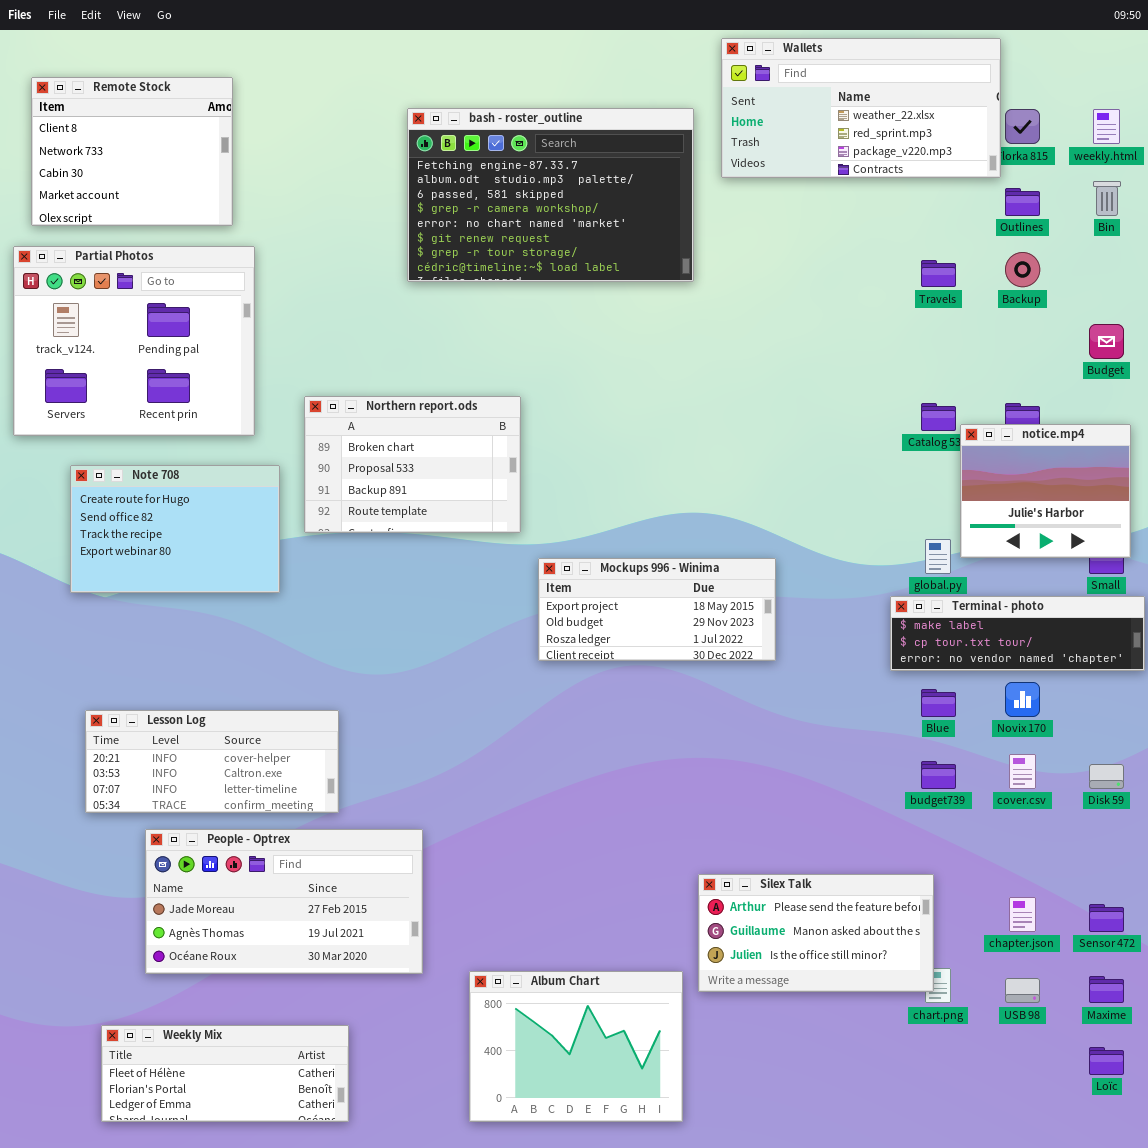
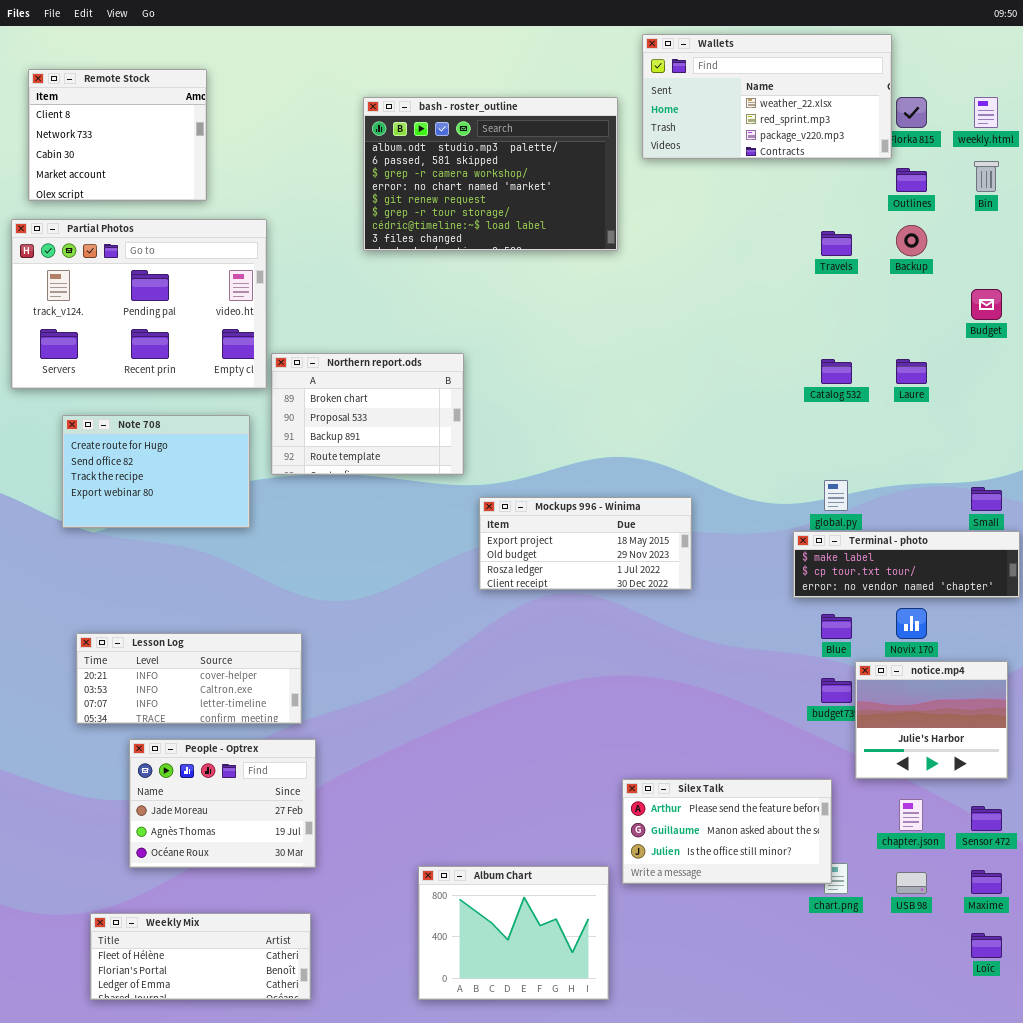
bash - roster_outline: [407,108,694,282] -> [363,97,618,251], scrolled down 1 row
Partial Photos: [13,246,255,436] -> [11,219,267,389], resized
notice.mp4: [960,424,1131,558] -> [855,661,1008,779], moved
People - Optrex: [145,829,423,974] -> [129,739,316,868], resized

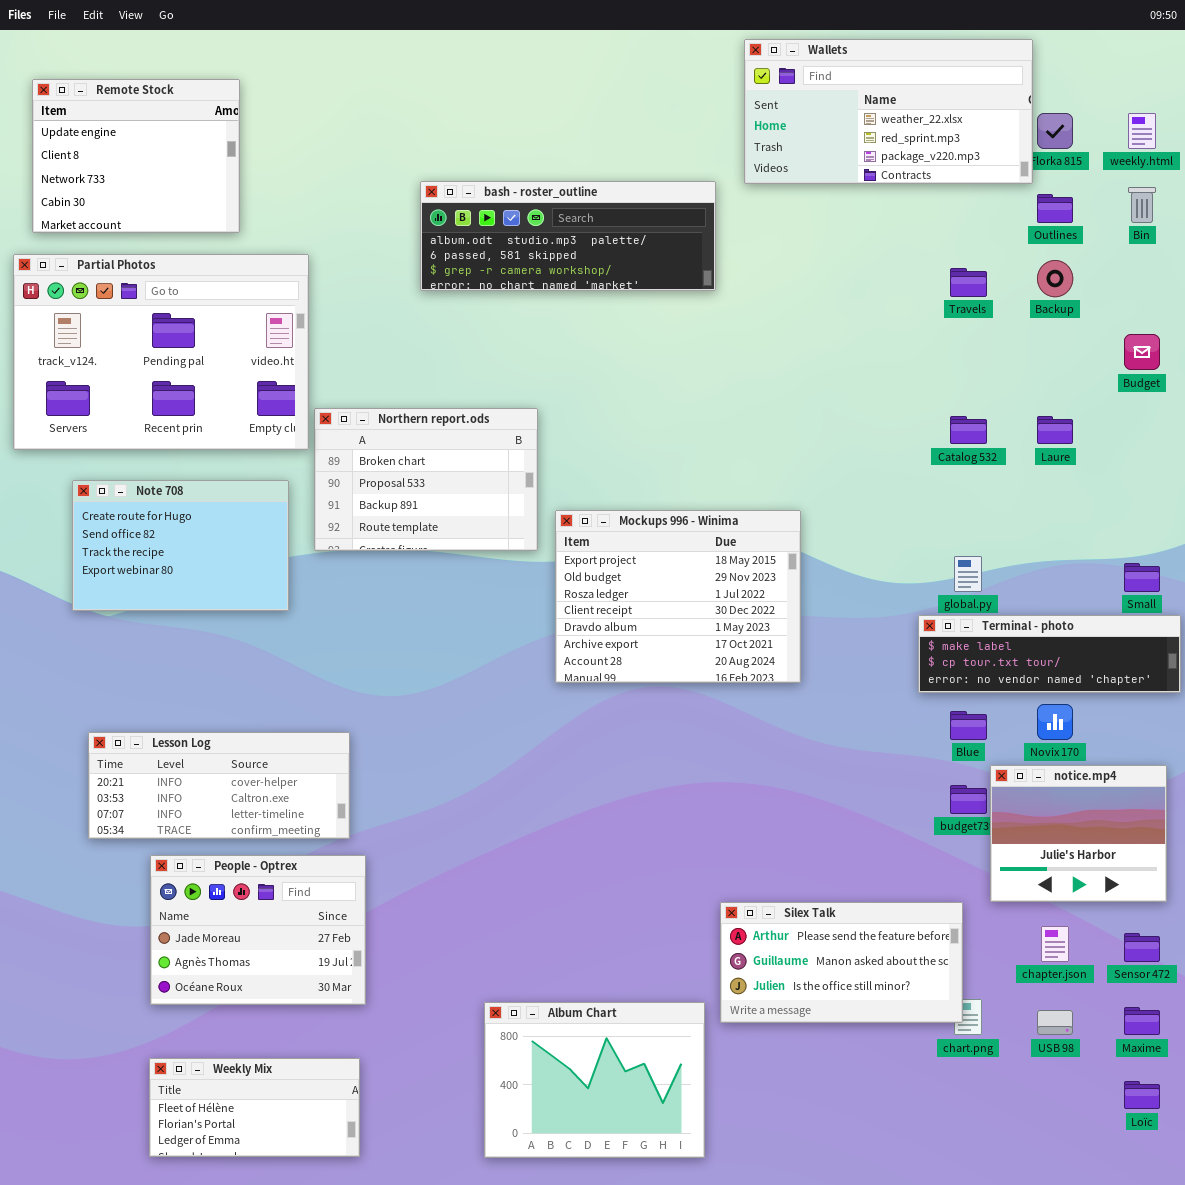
Remote Stock: [28,69,207,201] -> [32,79,240,233], scrolled up 1 row
bash - roster_outline: [363,97,618,251] -> [420,181,716,291], resized
Mockups 996 - Winima: [479,497,692,590] -> [555,510,801,683], resized
Weekly Mix: [90,913,311,1000] -> [149,1058,360,1157], resized

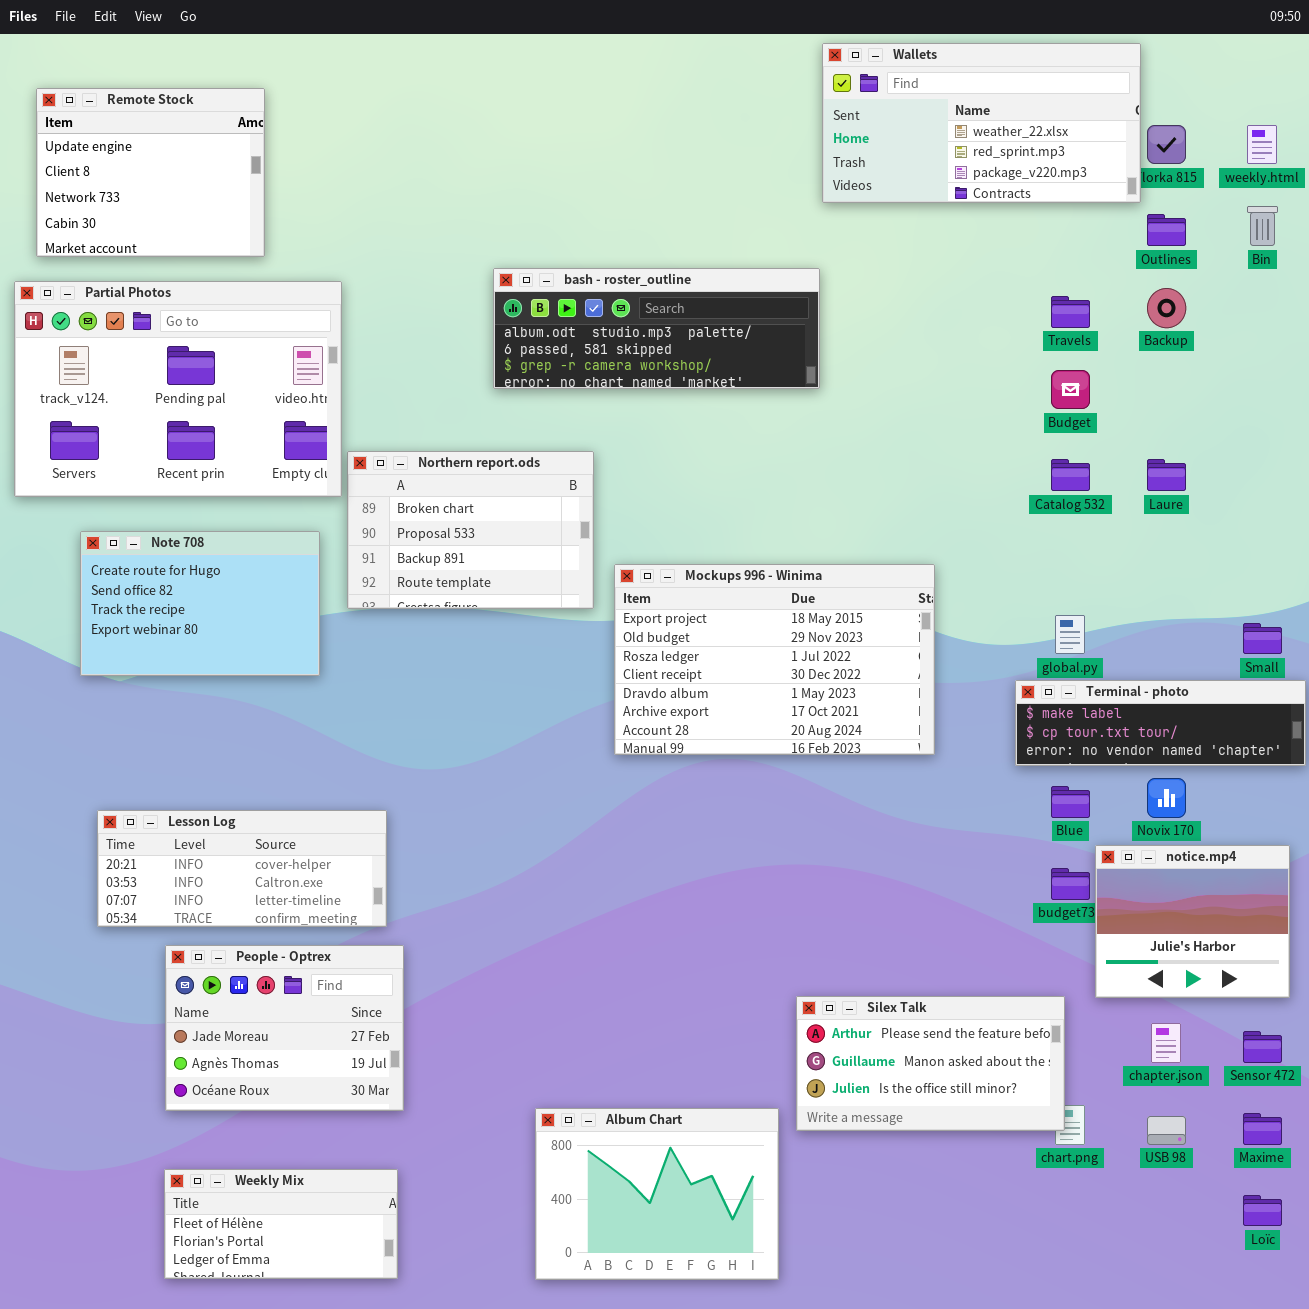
bash - roster_outline: [420,181,716,291] -> [493,268,820,389], moved
Budget: [1124,334,1160,370] -> [1051,370,1090,409], moved
Mockups 996 - Winima: [555,510,801,683] -> [614,564,935,755], resized

